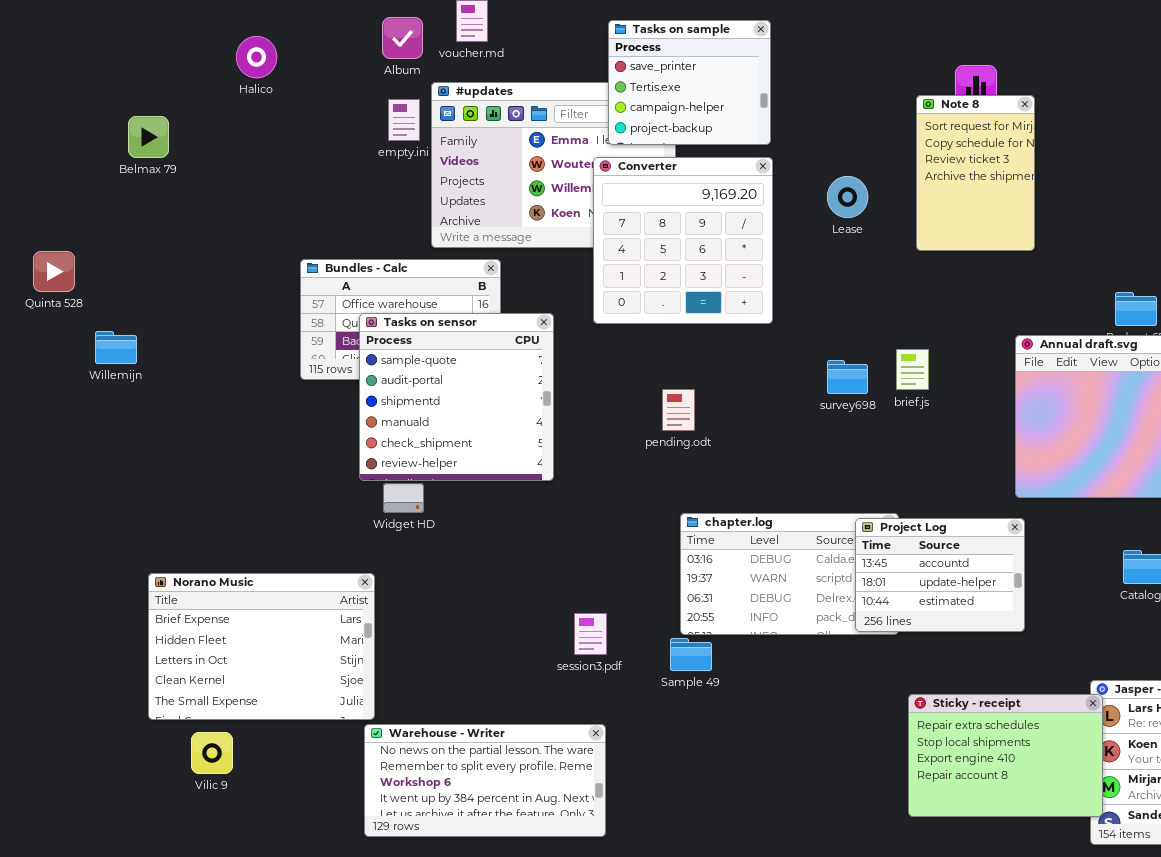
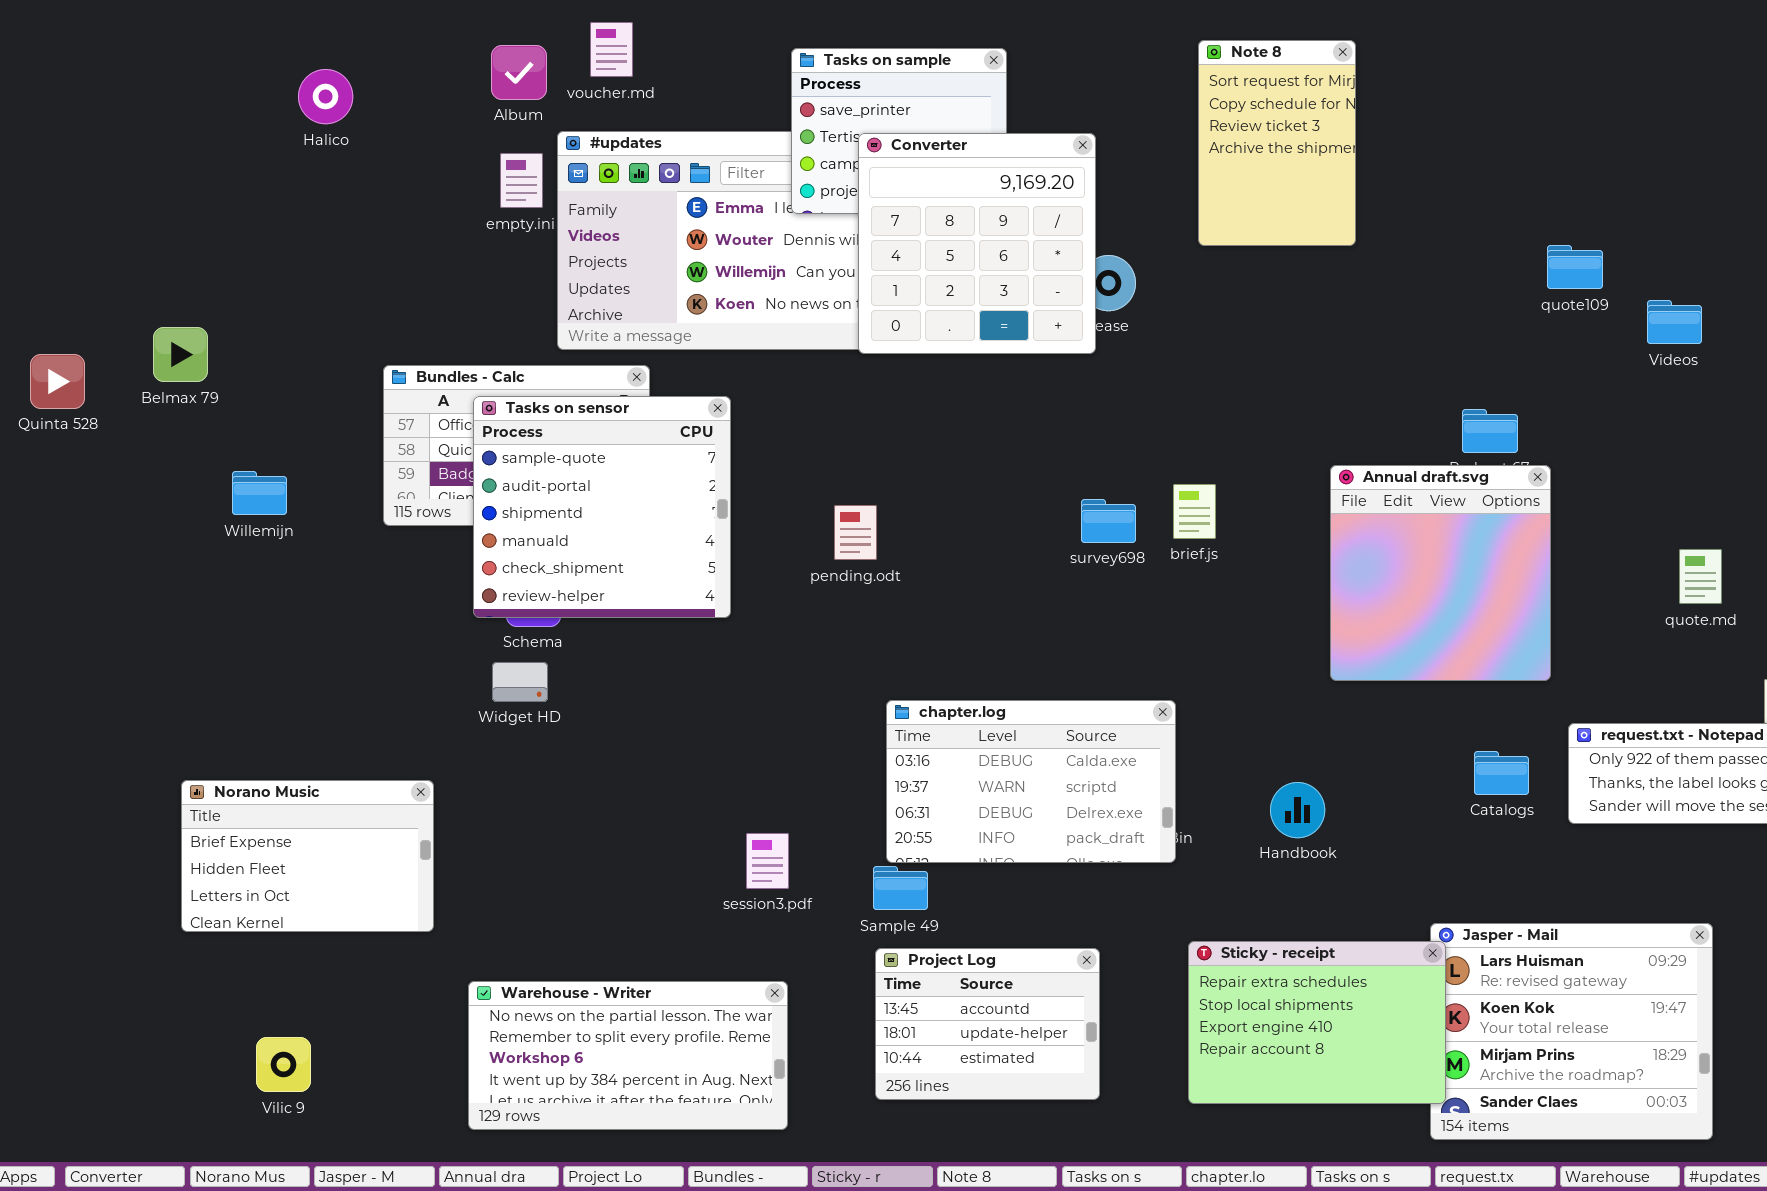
Note 8: [916,95,1035,251] -> [1198,40,1356,246], moved
Belmax 79: [128,116,169,158] -> [153,327,208,382], moved
Converter: [593,157,773,324] -> [858,133,1096,354], moved
Tasks on sensor: [359,313,554,481] -> [473,396,731,618], moved
Willemijn: [95,331,137,364] -> [232,471,287,515], moved
pending.odt: [662,389,695,431] -> [834,505,877,560], moved
Project Log: [855,518,1025,632] -> [875,948,1100,1100], moved
Norano Music: [148,573,375,720] -> [181,780,434,932], resized
Vilic 9: [191,732,233,774] -> [256,1037,311,1092], moved

